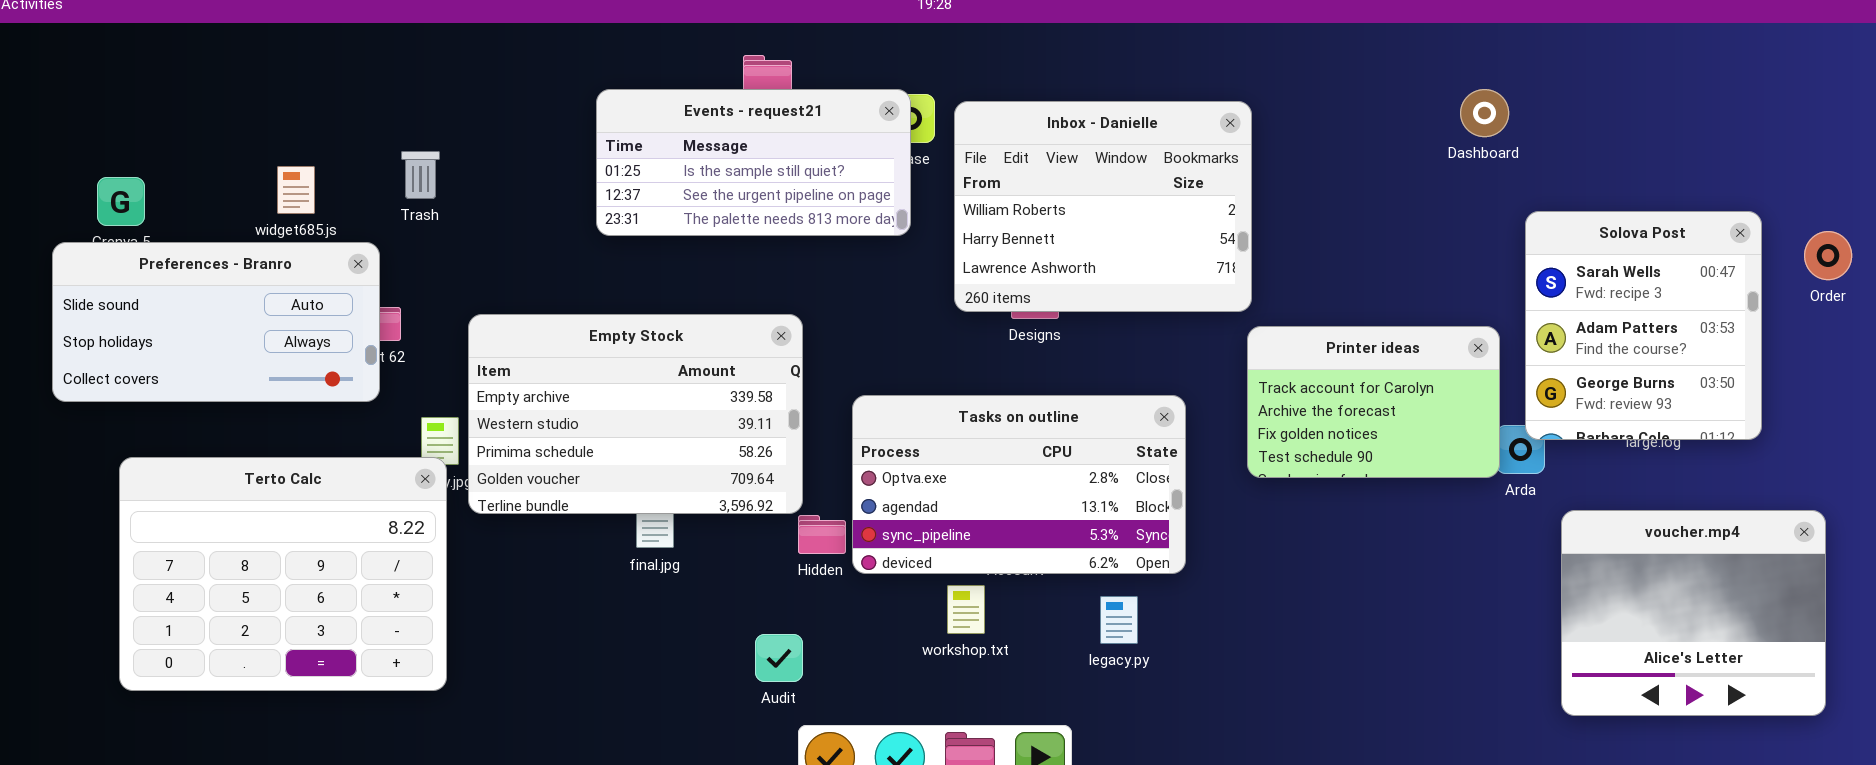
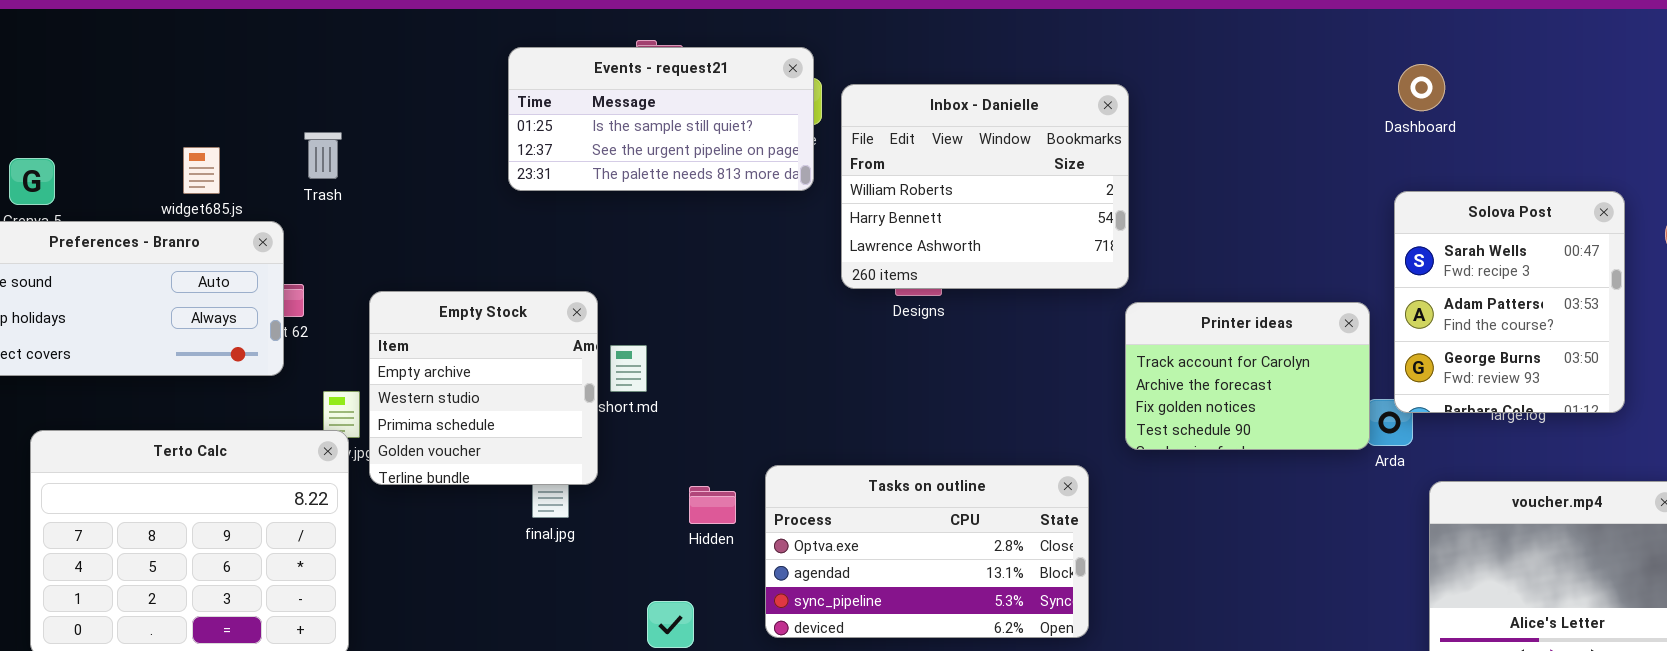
Events - request21: [596,89,911,236] -> [508,47,814,191], moved
Dashboard: [1460,89,1509,137] -> [1398,64,1445,111], moved
Empty Stock: [468,314,803,514] -> [369,291,598,485], resized
Tasks on outline: [852,395,1186,574] -> [765,465,1089,638], moved

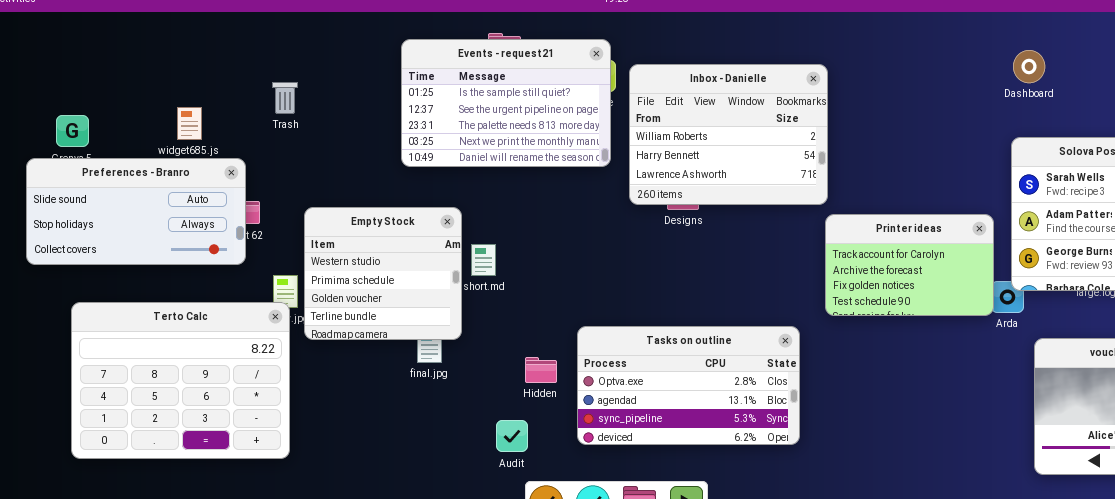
Events - request21: [508,47,814,191] -> [401,39,611,167], resized
Trash: [304,132,342,179] -> [272,82,298,114], moved
Empty Stock: [369,291,598,485] -> [304,207,462,340], scrolled down 1 row
Hidden: [689,486,736,524] -> [525,357,557,383], moved

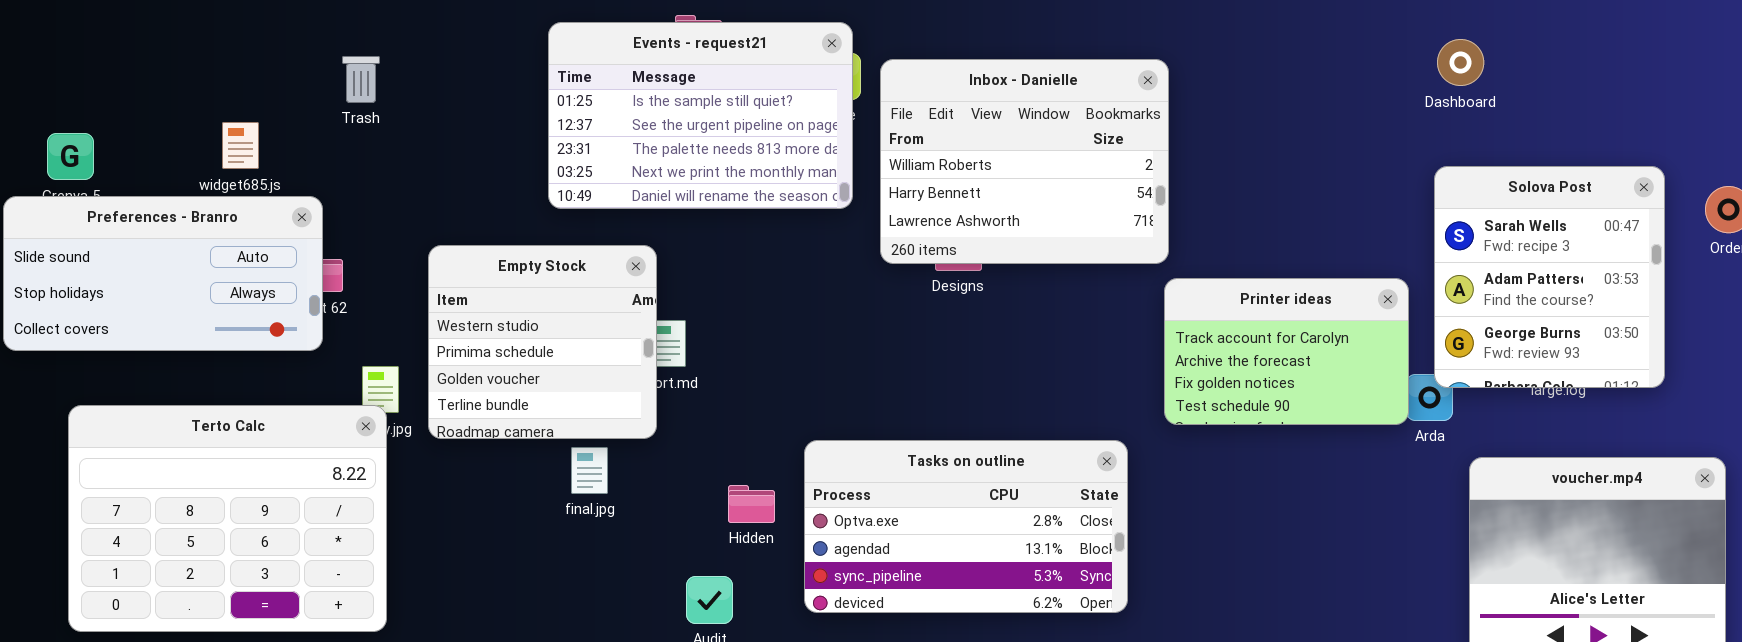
Trash: [272,82,298,114] -> [342,56,380,103], moved
Empty Stock: [304,207,462,340] -> [428,245,657,439], moved

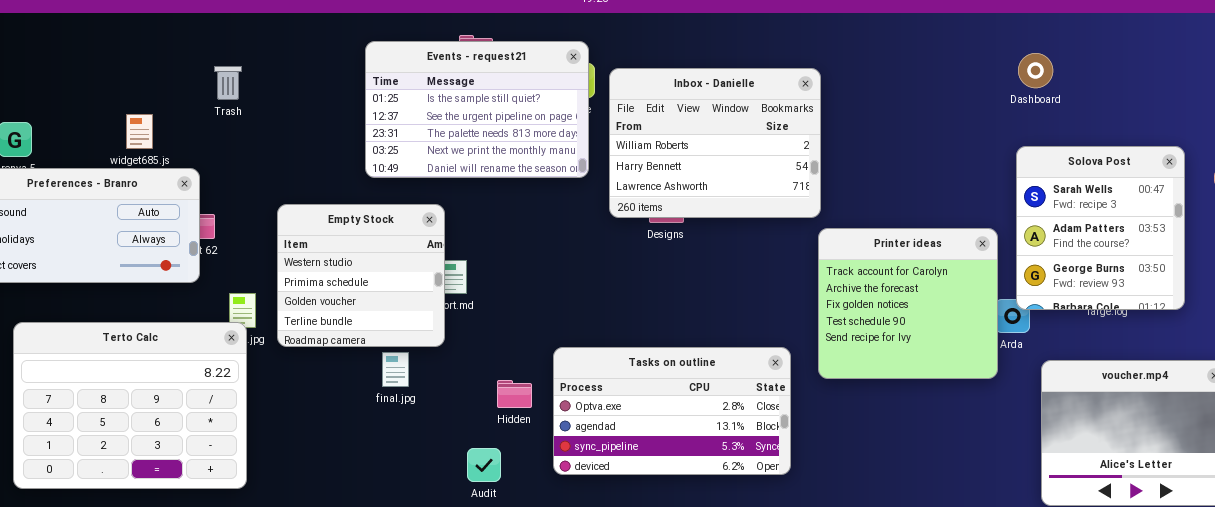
Printer ideas: [1164,278,1409,425] -> [818,228,998,379], resized

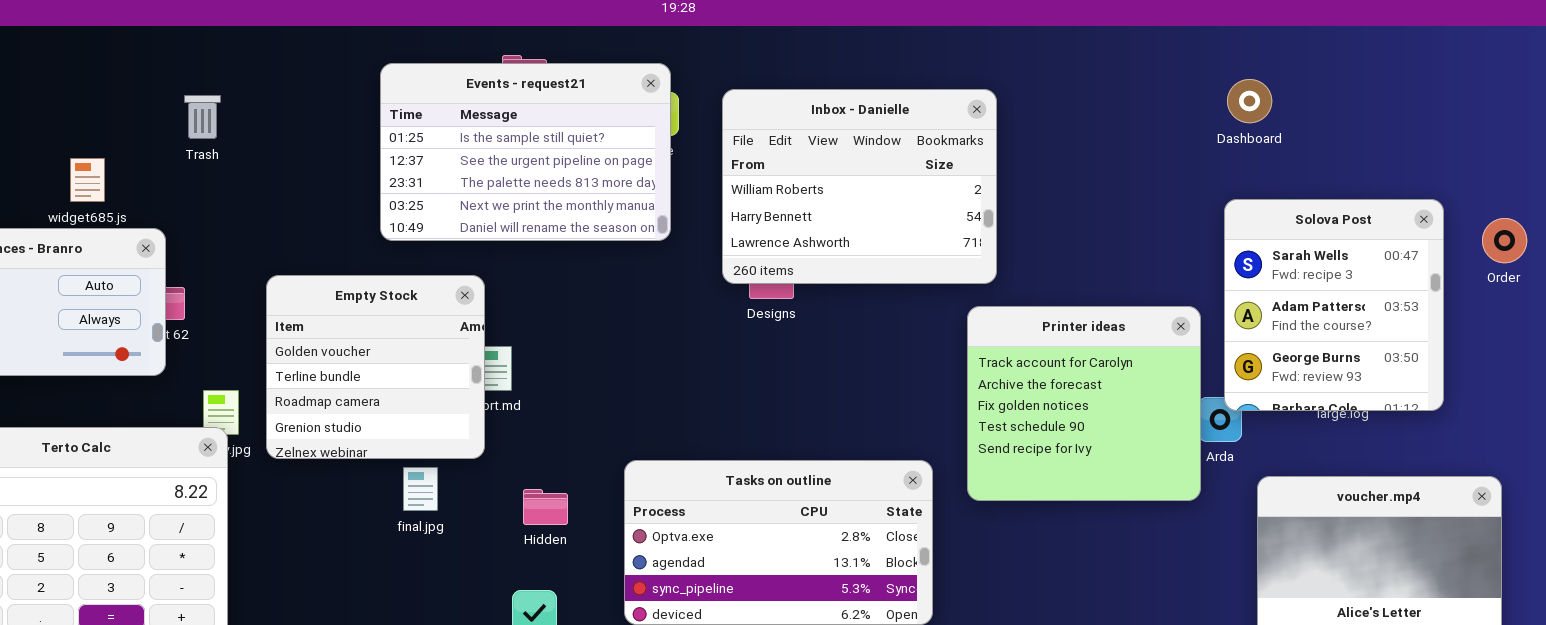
Inbox - Danielle: [609,68,821,218] -> [722,89,997,284], moved
Empty Stock: [277,204,445,347] -> [266,275,485,459], scrolled down 2 rows
Hidden: [497,380,532,408] -> [523,489,568,525], moved

